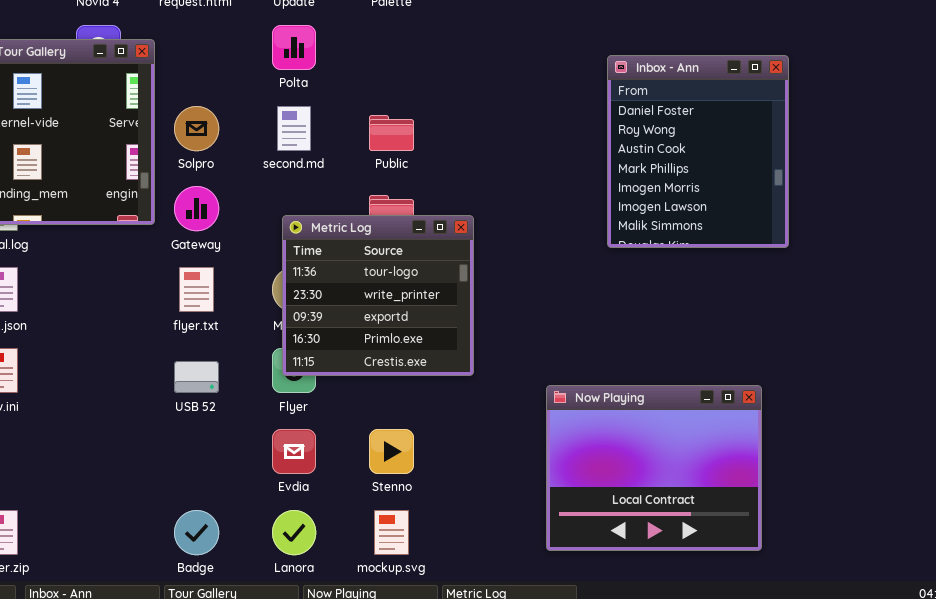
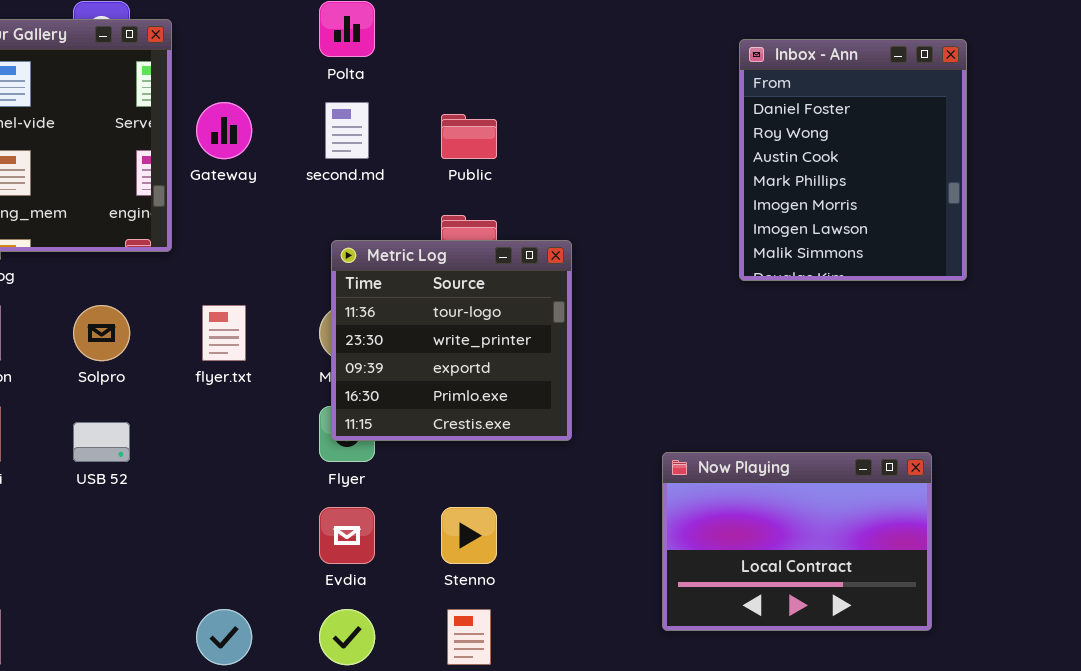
Solpro: [174,106,219,151] -> [73,305,130,361], moved
Gateway: [174,186,219,231] -> [196,102,252,159], moved
USB 52: [174,361,219,393] -> [73,422,130,462], moved
Now Playing: [546,385,762,551] -> [662,452,932,631], resized

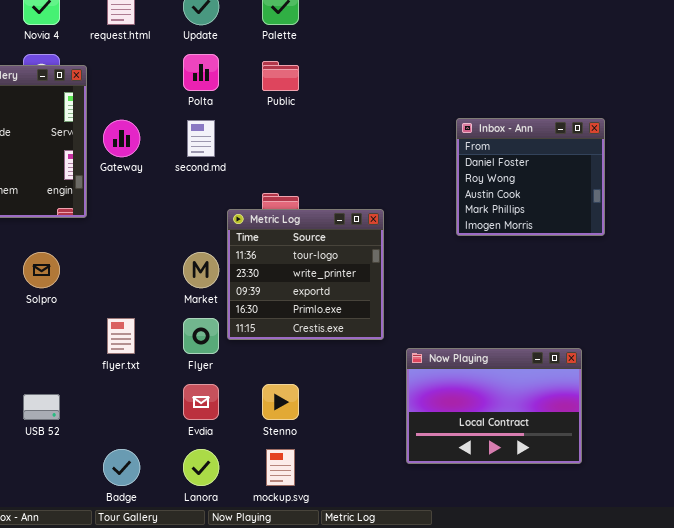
Inbox - Ann: [739,39,967,281] -> [456,118,605,236], resized
Public: [441,114,497,159] -> [262,61,299,91], moved
Metric Log: [331,240,572,441] -> [227,209,384,340], moved
flyer.txt: [202,305,246,361] -> [107,318,135,354], moved
USB 52: [73,422,130,462] -> [23,394,60,420], moved

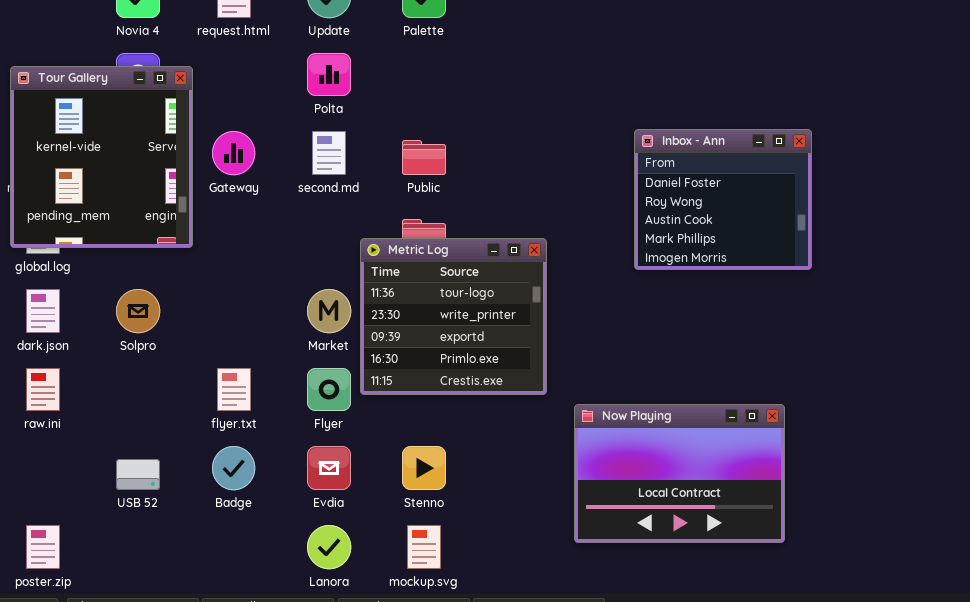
Public: [262,61,299,91] -> [402,140,446,175], moved
Badge: [103,449,140,486] -> [212,446,255,490], moved

